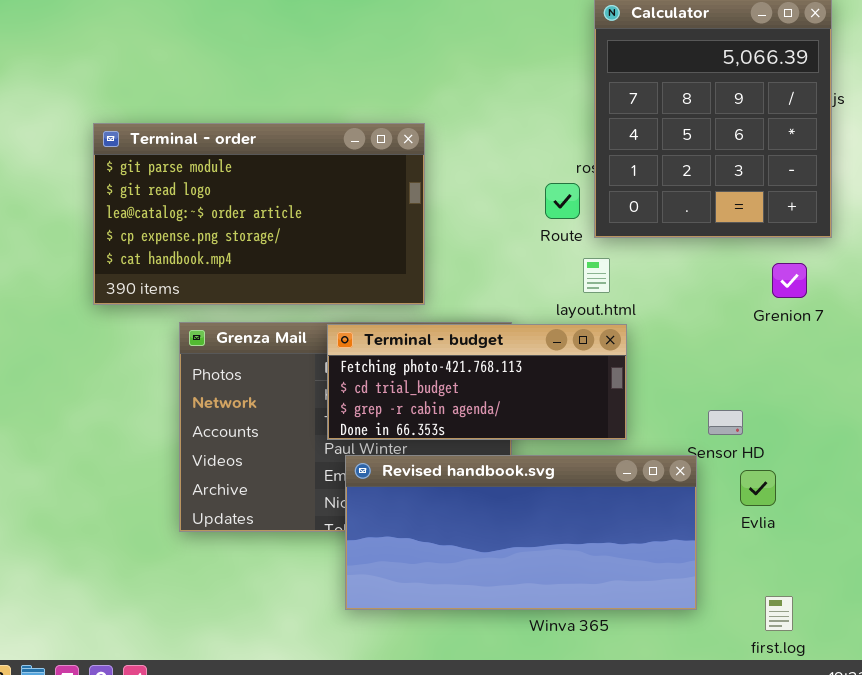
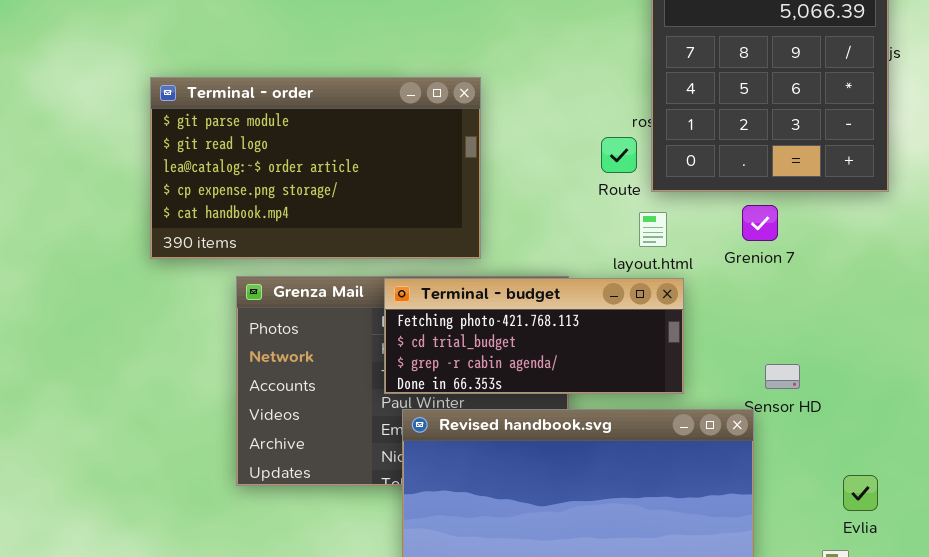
Grenion 7: [772,263,807,298] -> [742,205,778,241], moved
Evlia: [740,470,776,506] -> [843,475,878,511], moved

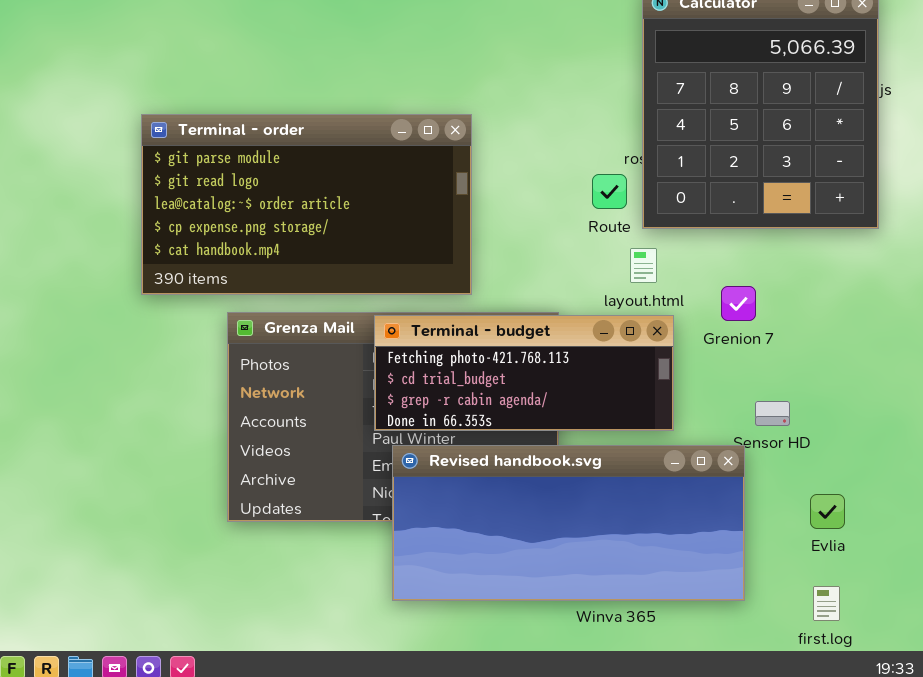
Grenion 7: [742,205,778,241] -> [721,286,756,321], moved
Evlia: [843,475,878,511] -> [810,494,845,529], moved

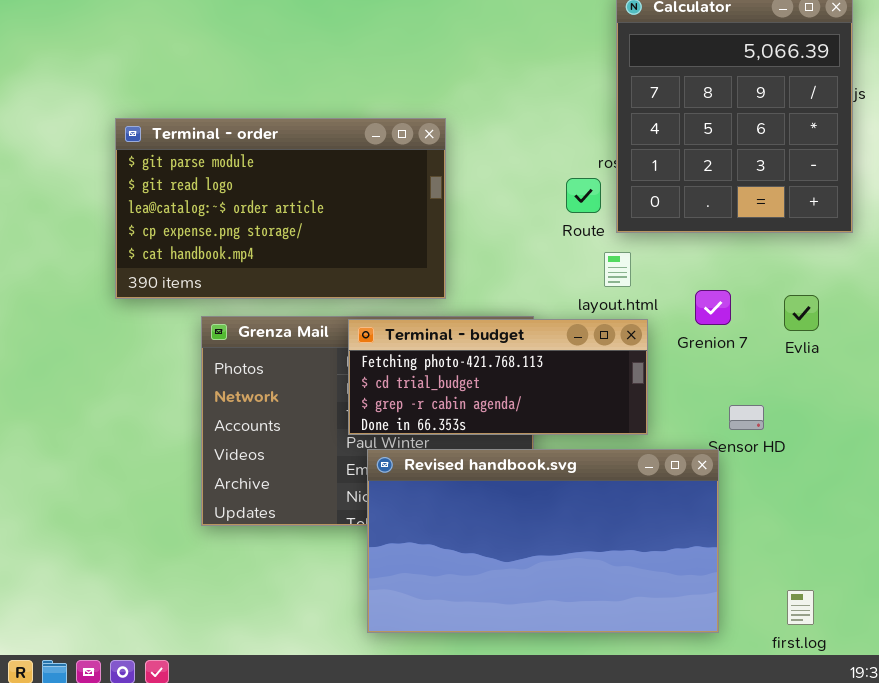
Revised handbook.svg: [392,445,745,601] -> [367,449,719,633], resized
Evlia: [810,494,845,529] -> [784,295,819,331], moved

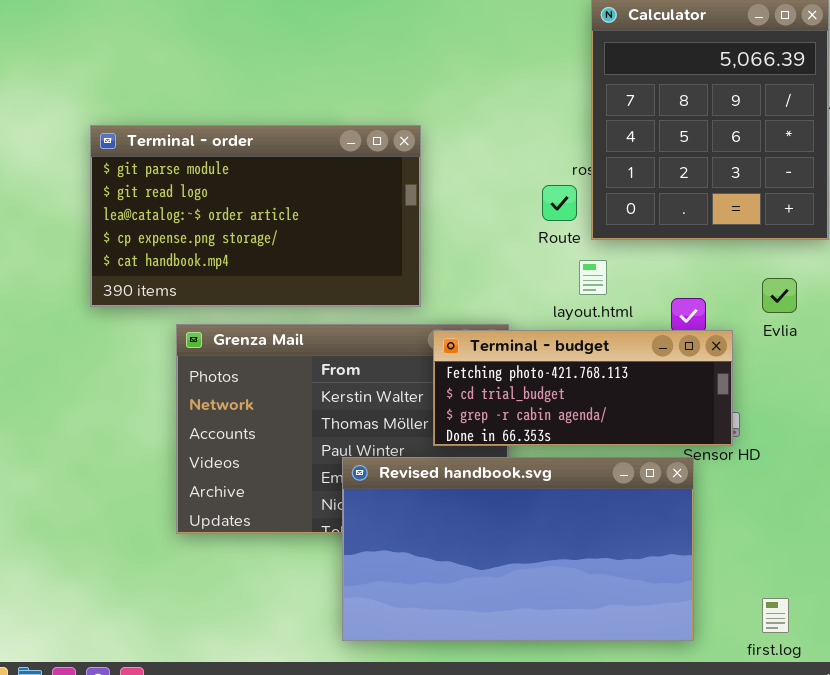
Evlia: [784,295,819,331] -> [762,278,797,313], moved
Terminal - budget: [348,319,648,435] -> [433,330,733,446], moved

